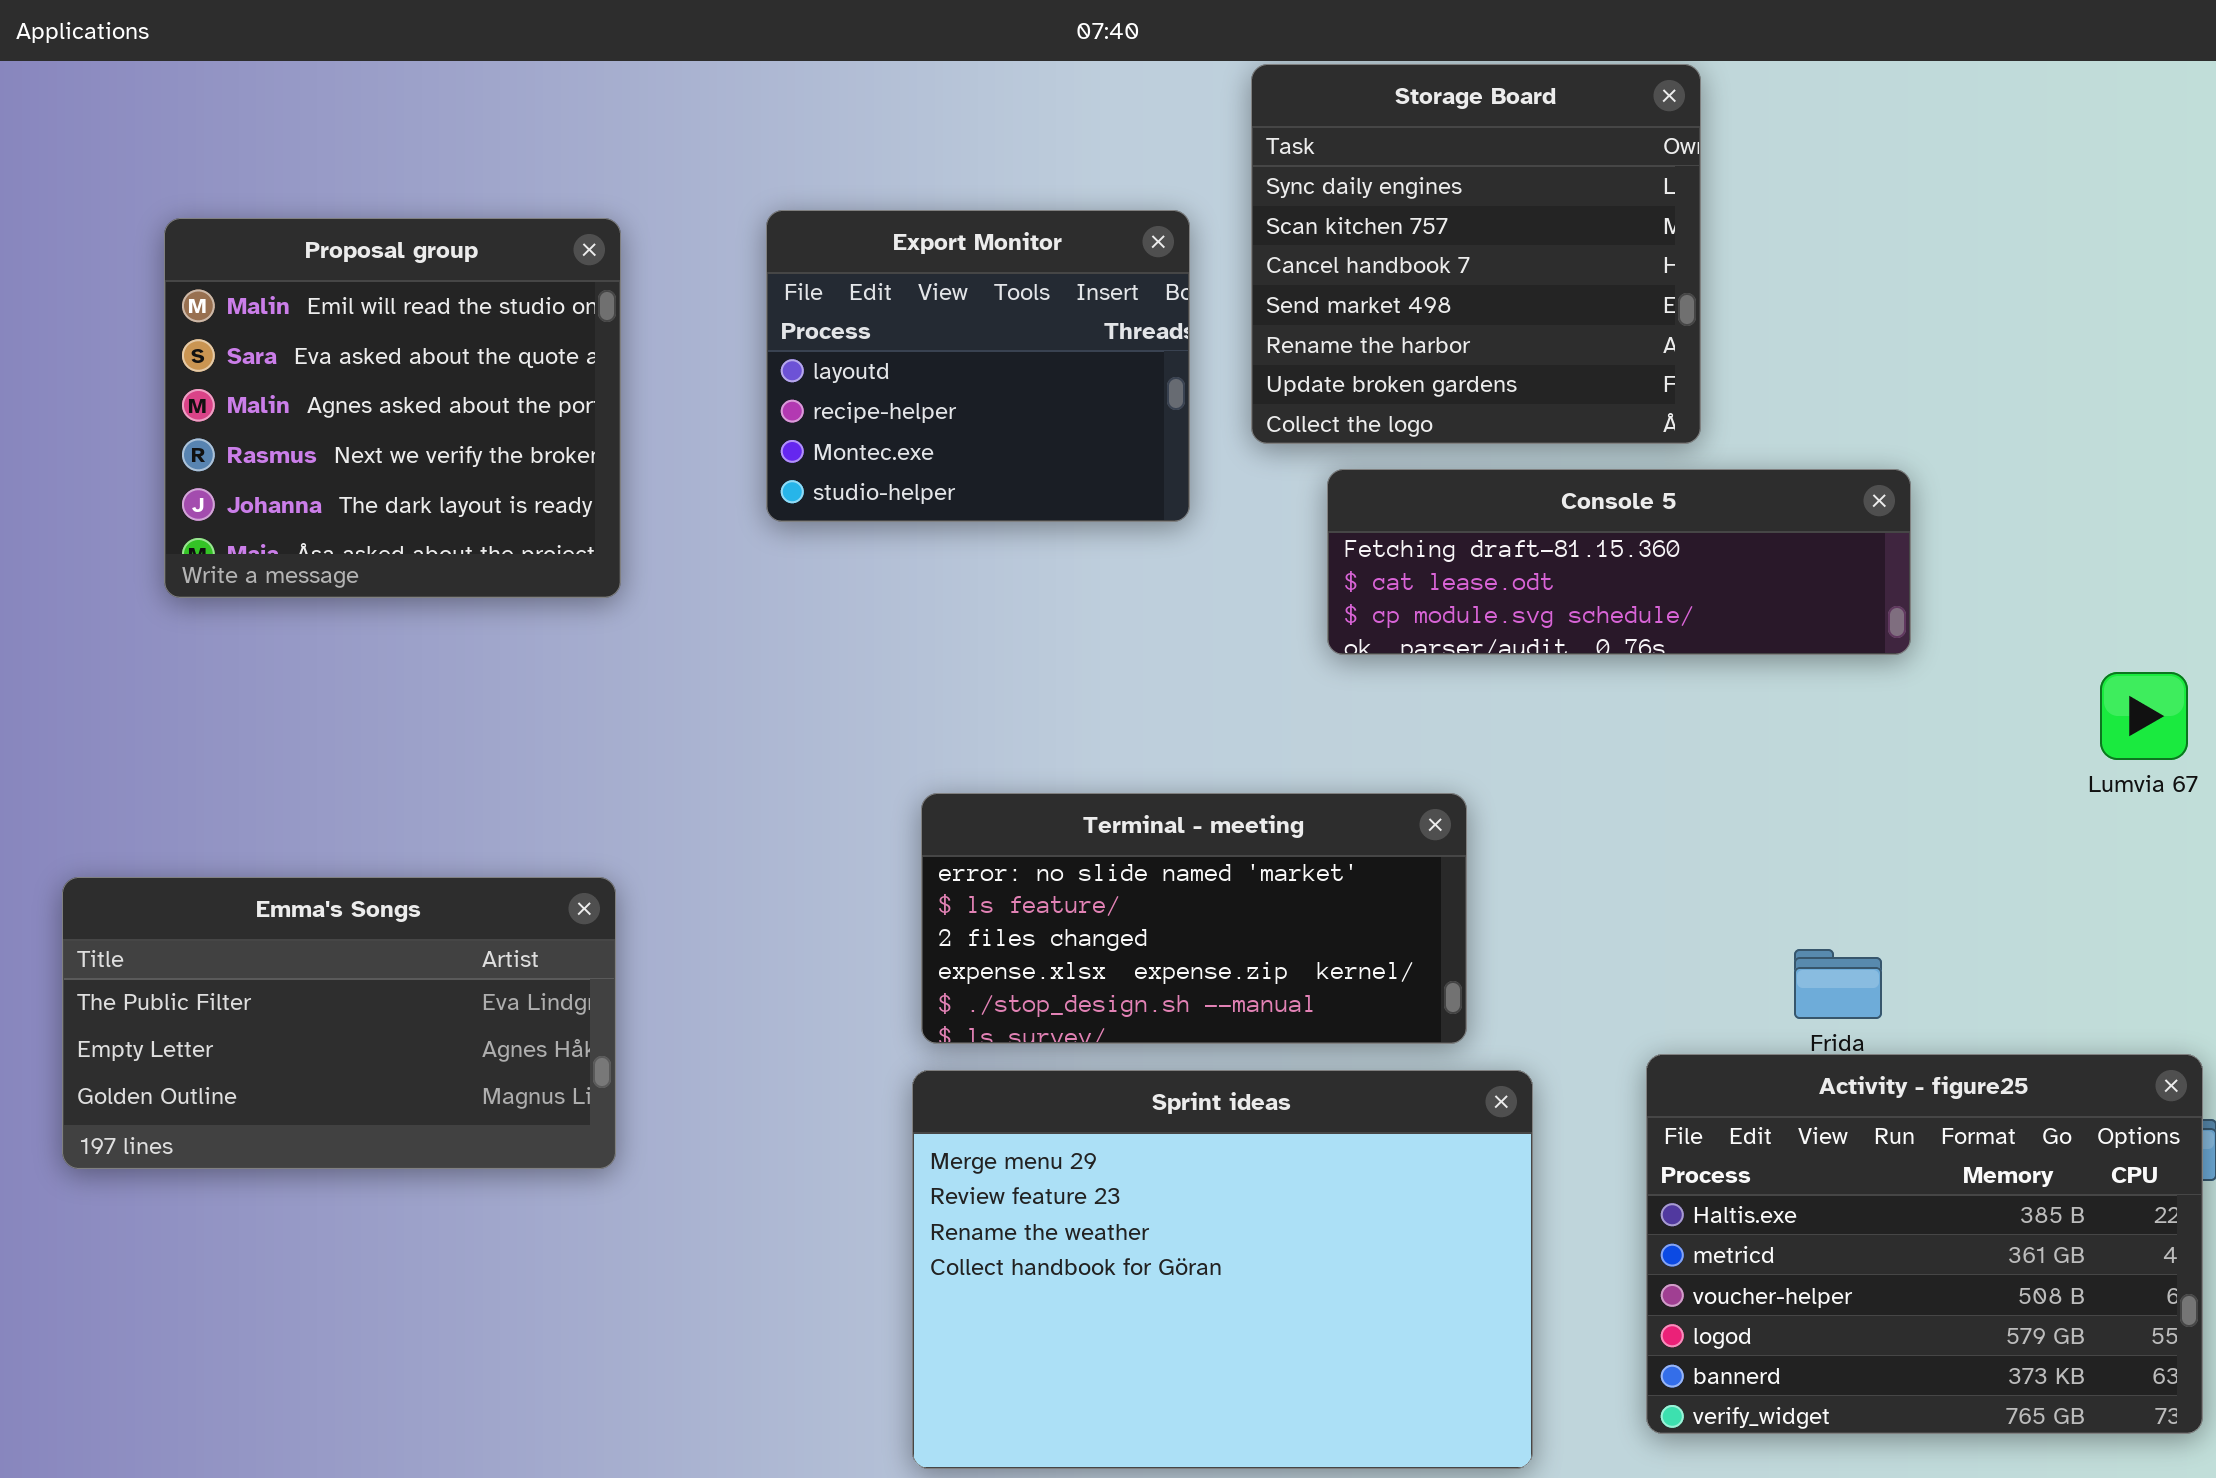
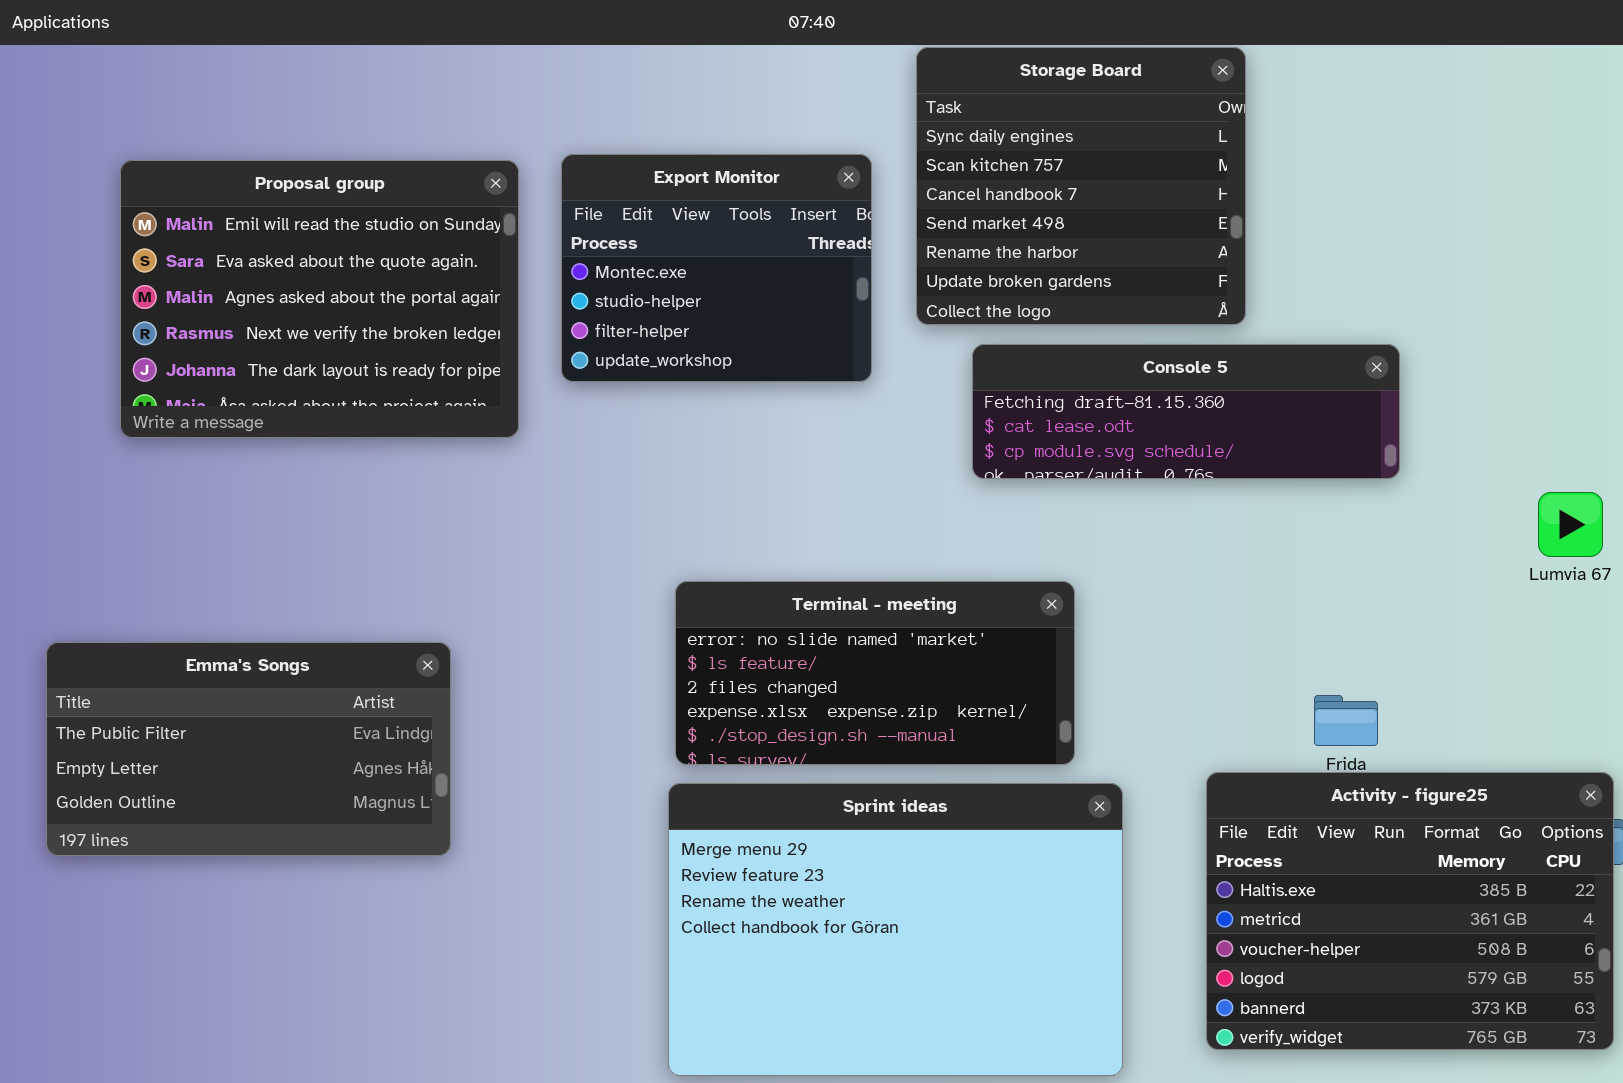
Export Monitor: [766,210,1190,522] -> [561,154,872,382], scrolled down 2 rows
Proposal group: [164,218,621,598] -> [120,160,519,438], resized

